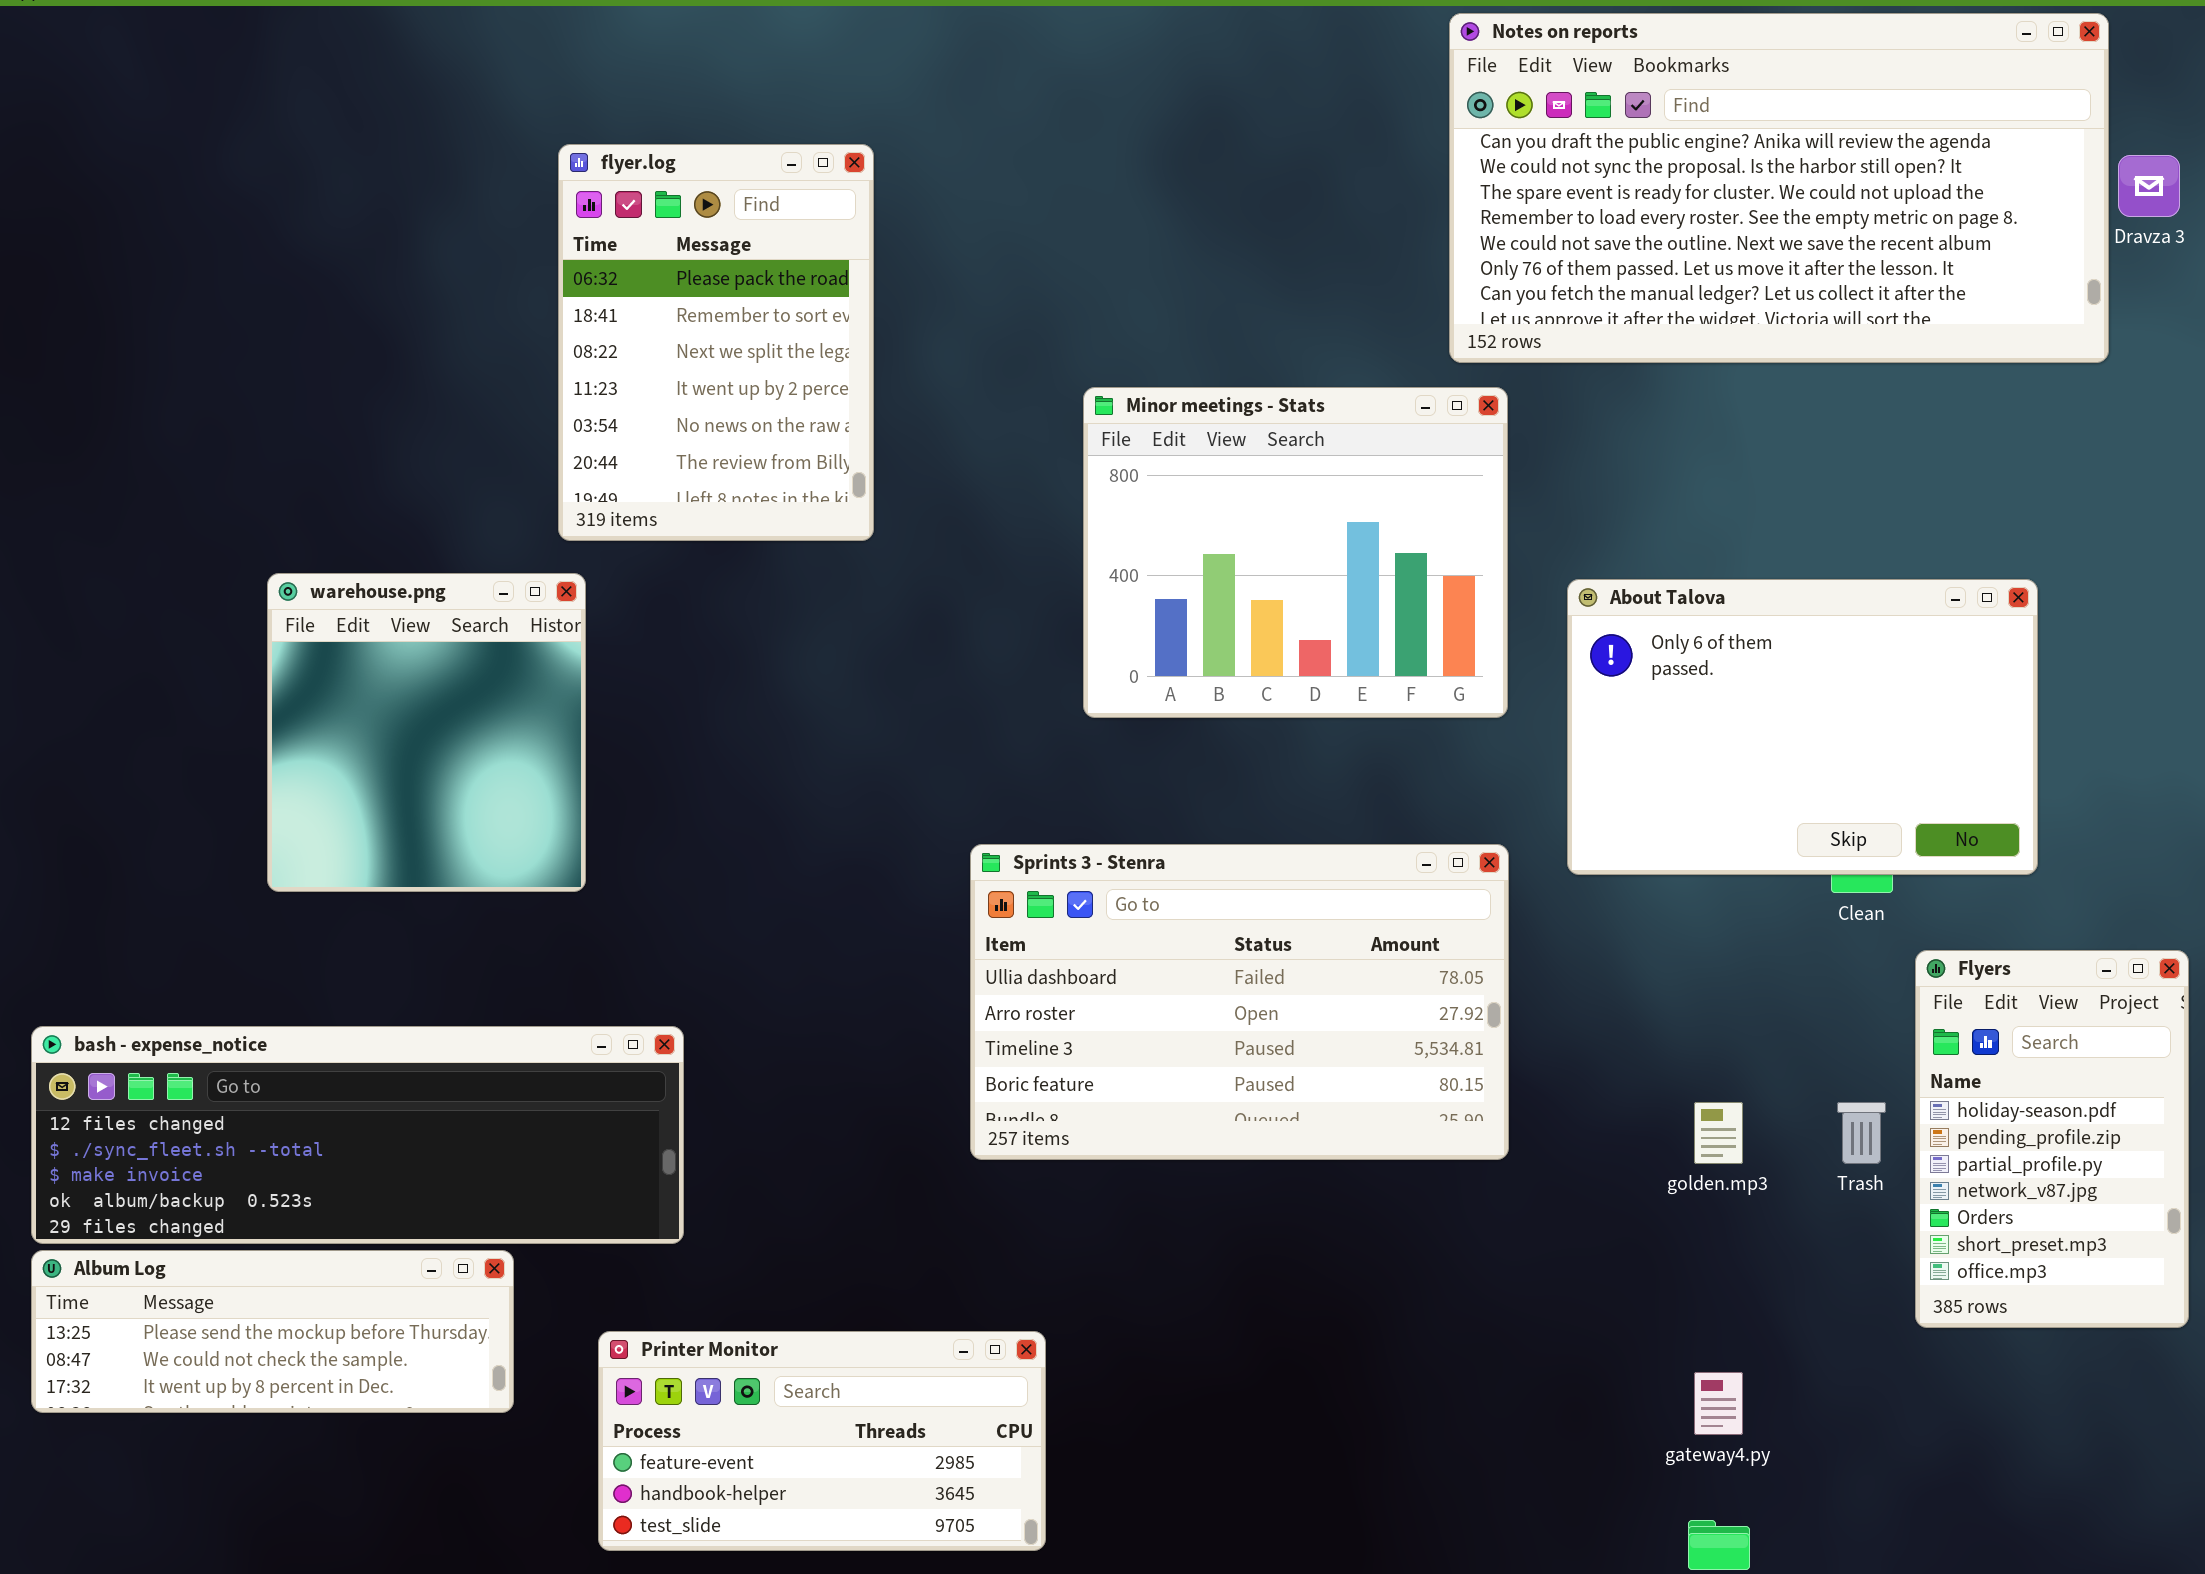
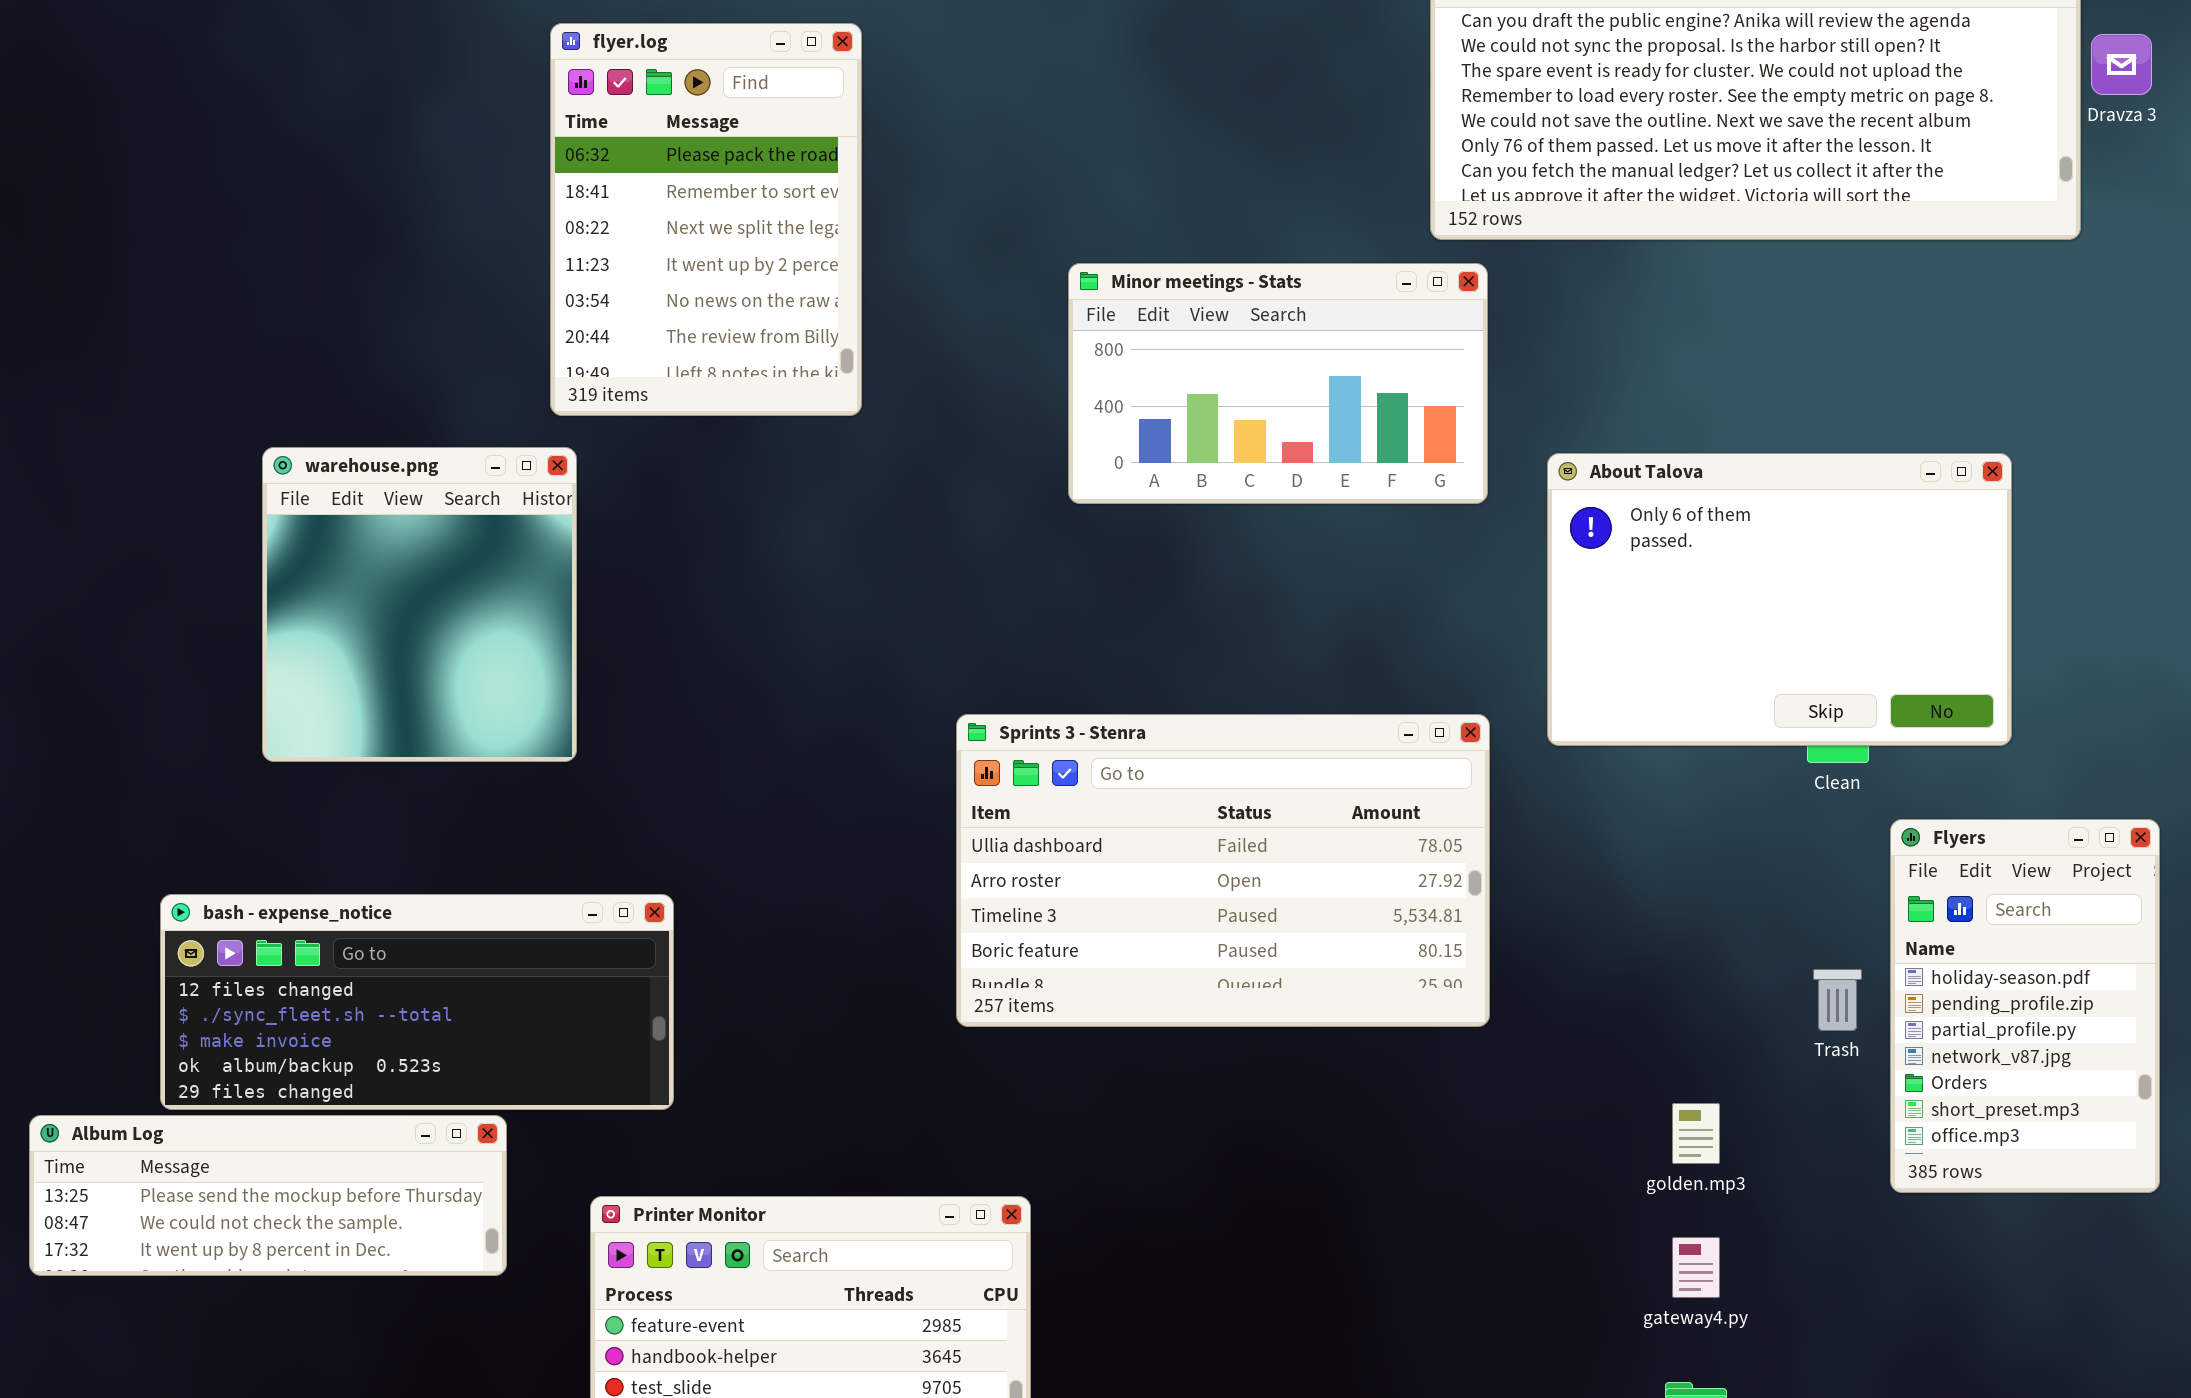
Minor meetings - Stats: [1083,387,1508,718] -> [1068,263,1488,504], resized
bash - expense_notice: [31,1026,684,1244] -> [160,894,674,1110], resized
golden.mp3: [1694,1102,1743,1164] -> [1672,1103,1720,1164], moved

